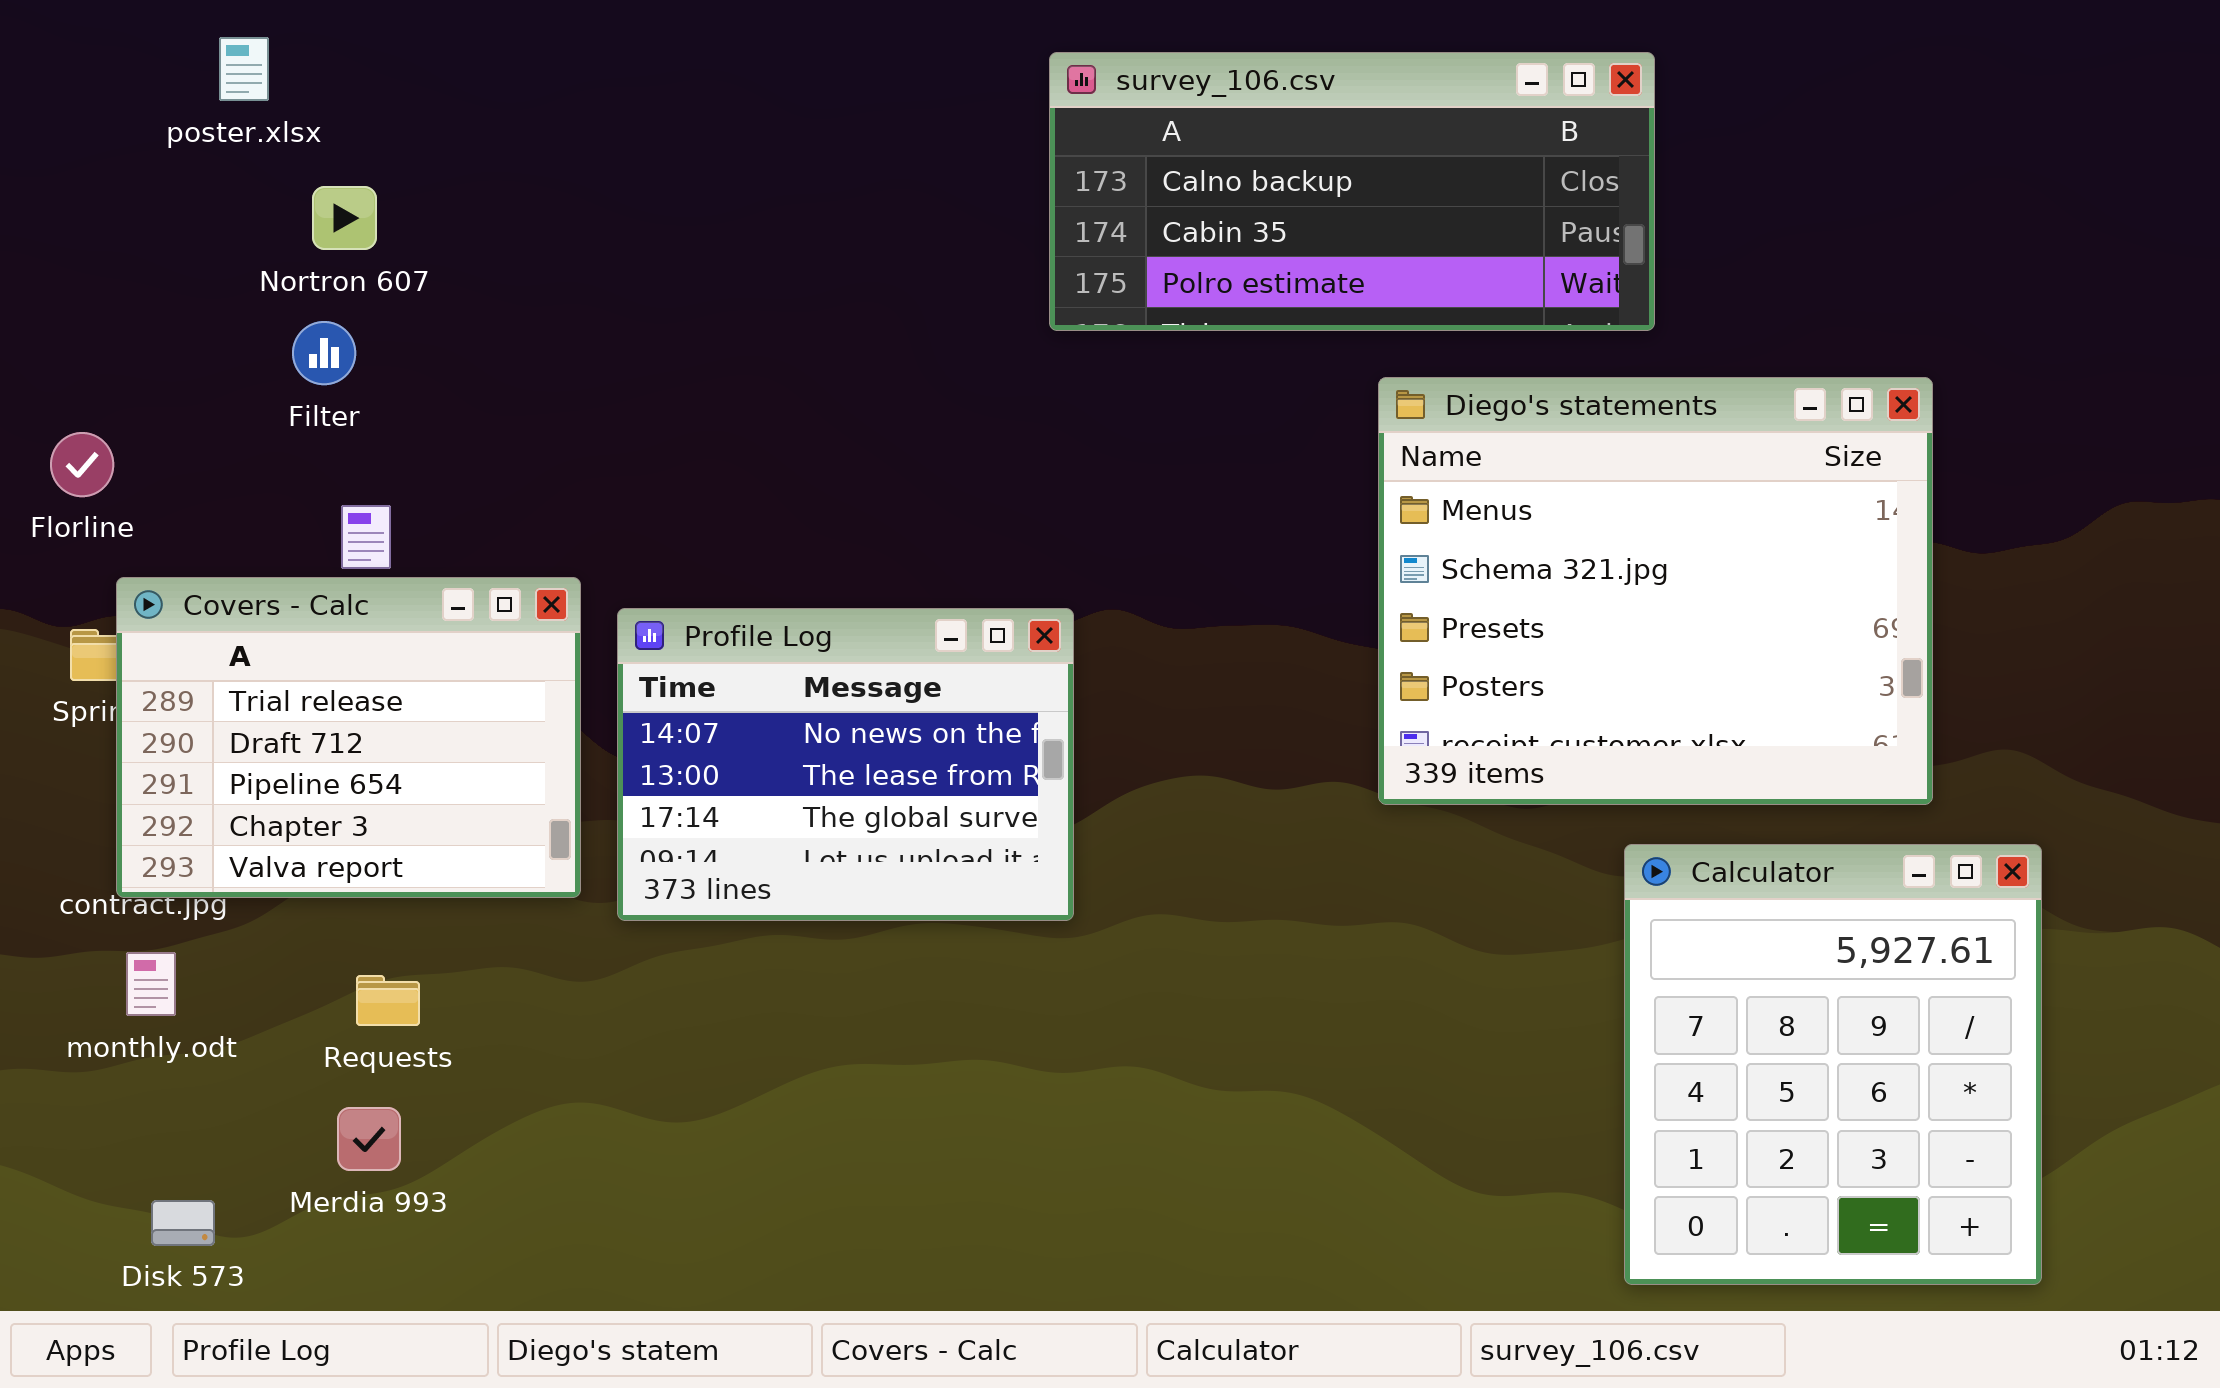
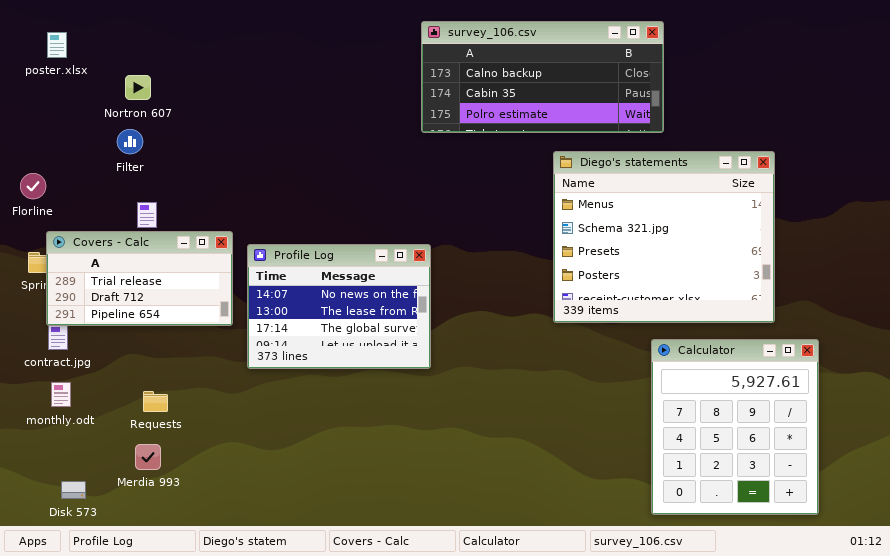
poster.xlsx: [219,37,269,101] -> [47,32,67,58], moved
Covers - Calc: [116,577,581,898] -> [46,231,233,326], resized

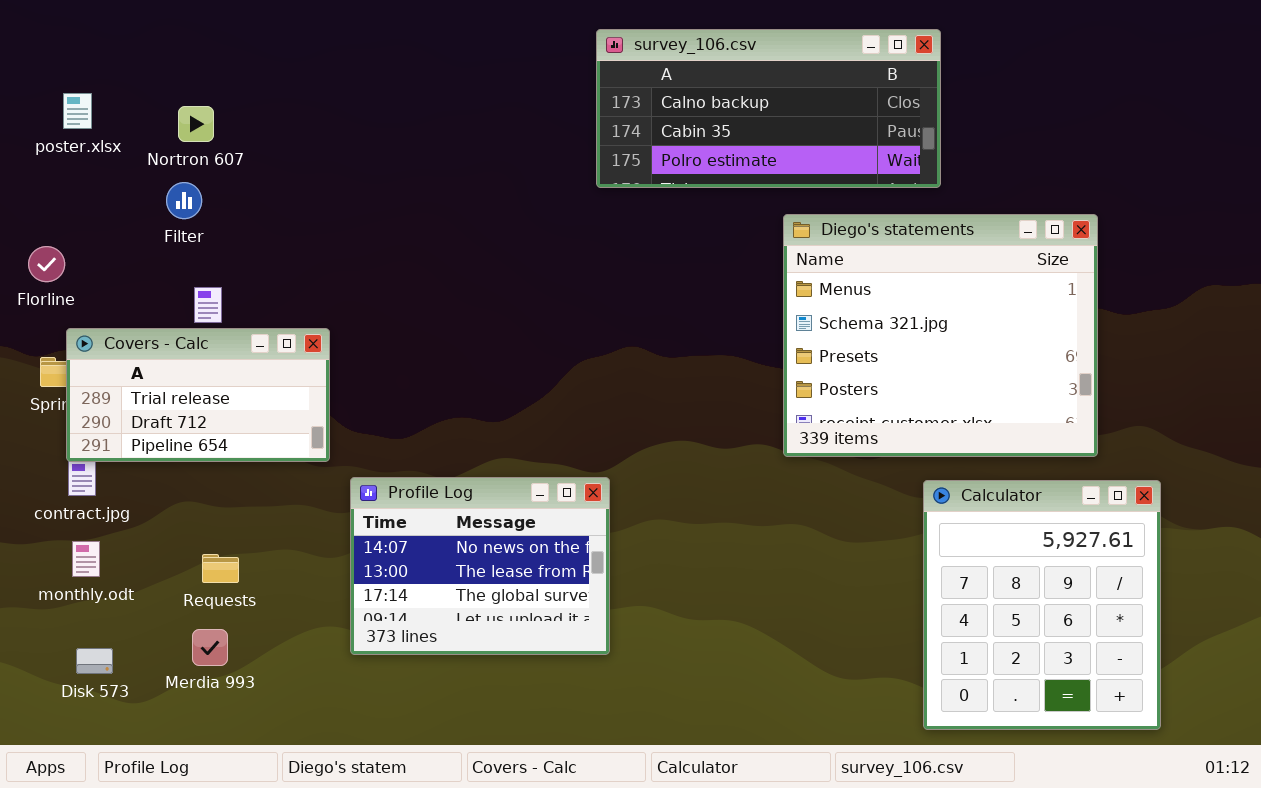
poster.xlsx: [47,32,67,58] -> [63,93,92,129], moved
Profile Log: [247,244,431,369] -> [350,477,610,655], moved
Disk 573: [61,481,86,499] -> [76,648,113,674], moved

